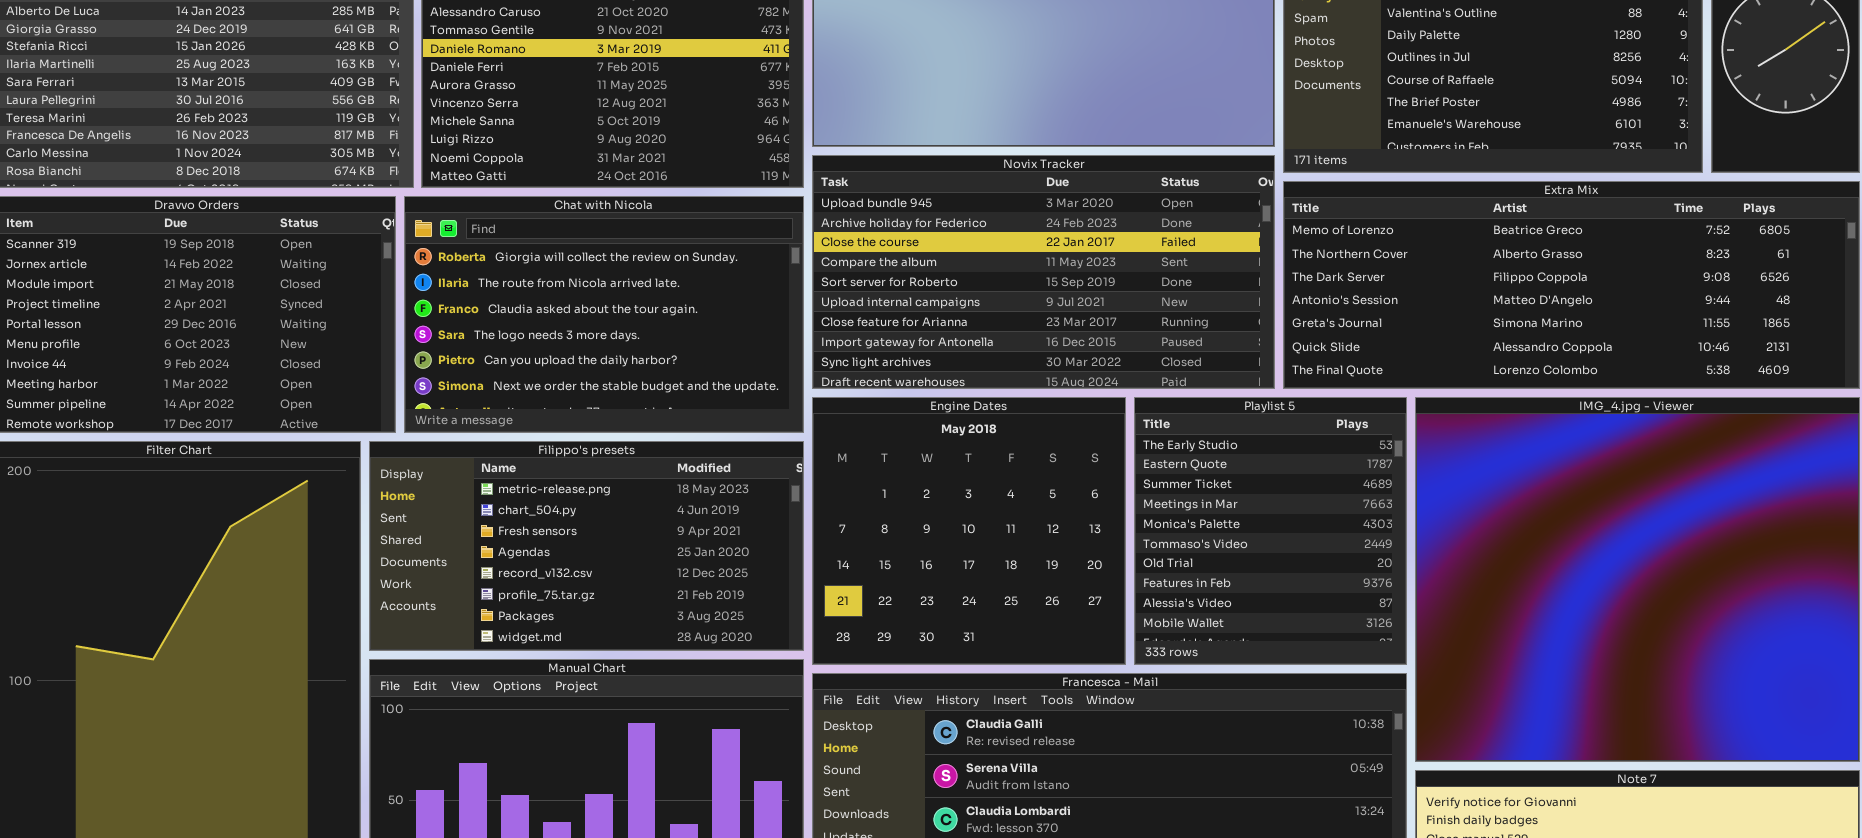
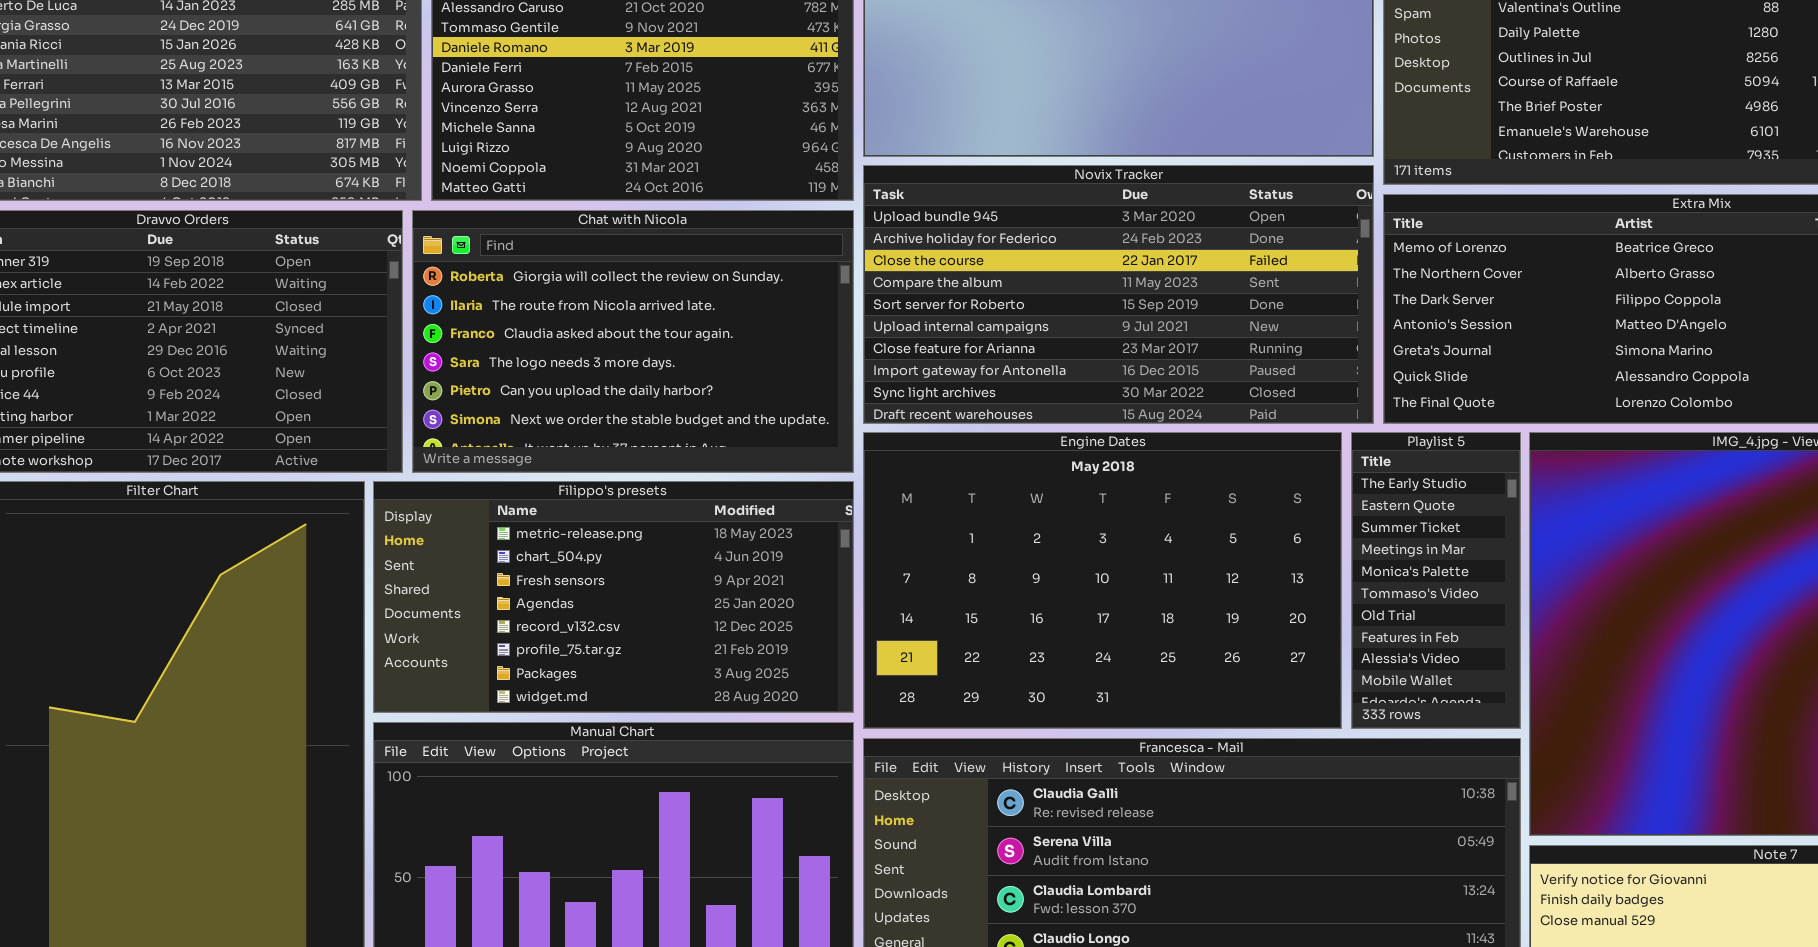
Engine Dates: [812,397,1126,665] -> [863,432,1342,729], resized
Playlist 5: [1134,397,1407,665] -> [1351,432,1521,729], resized

